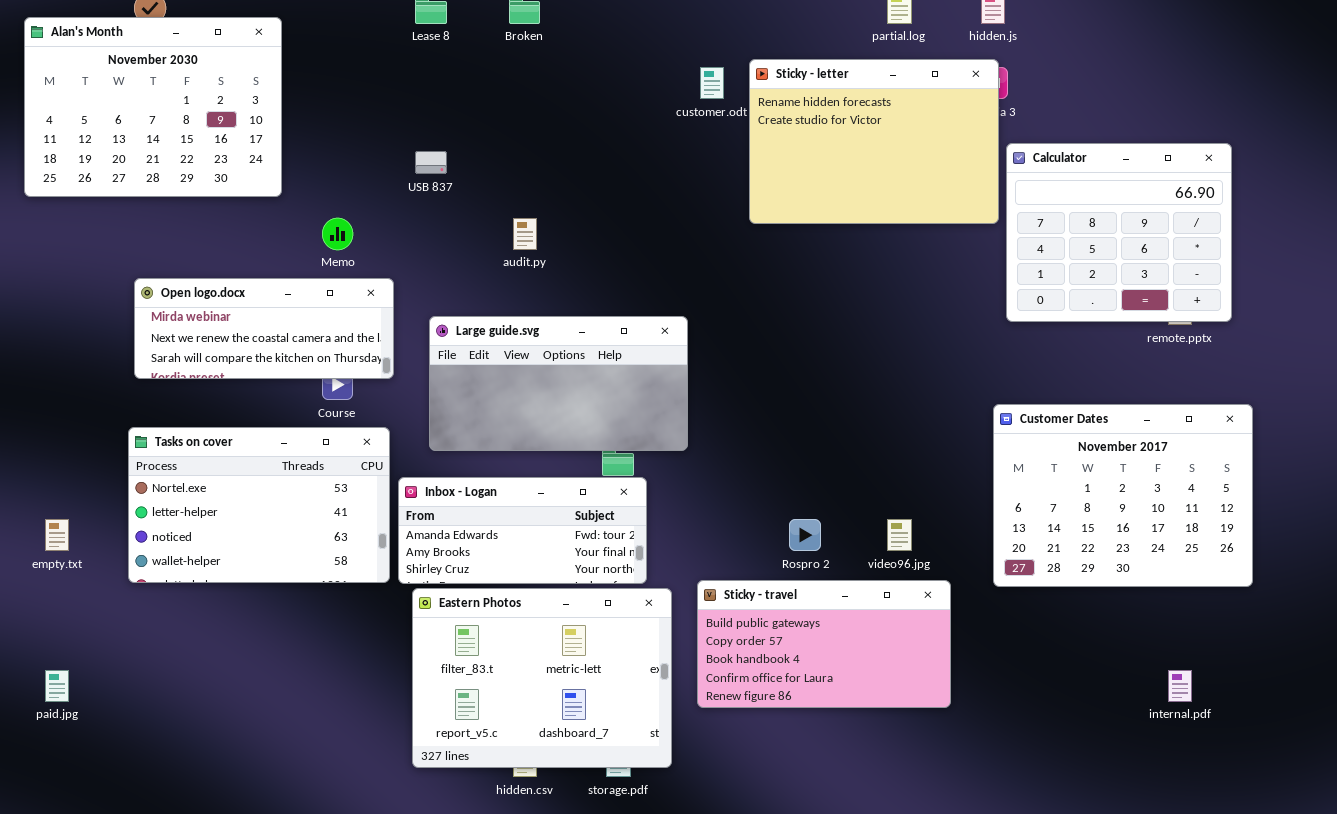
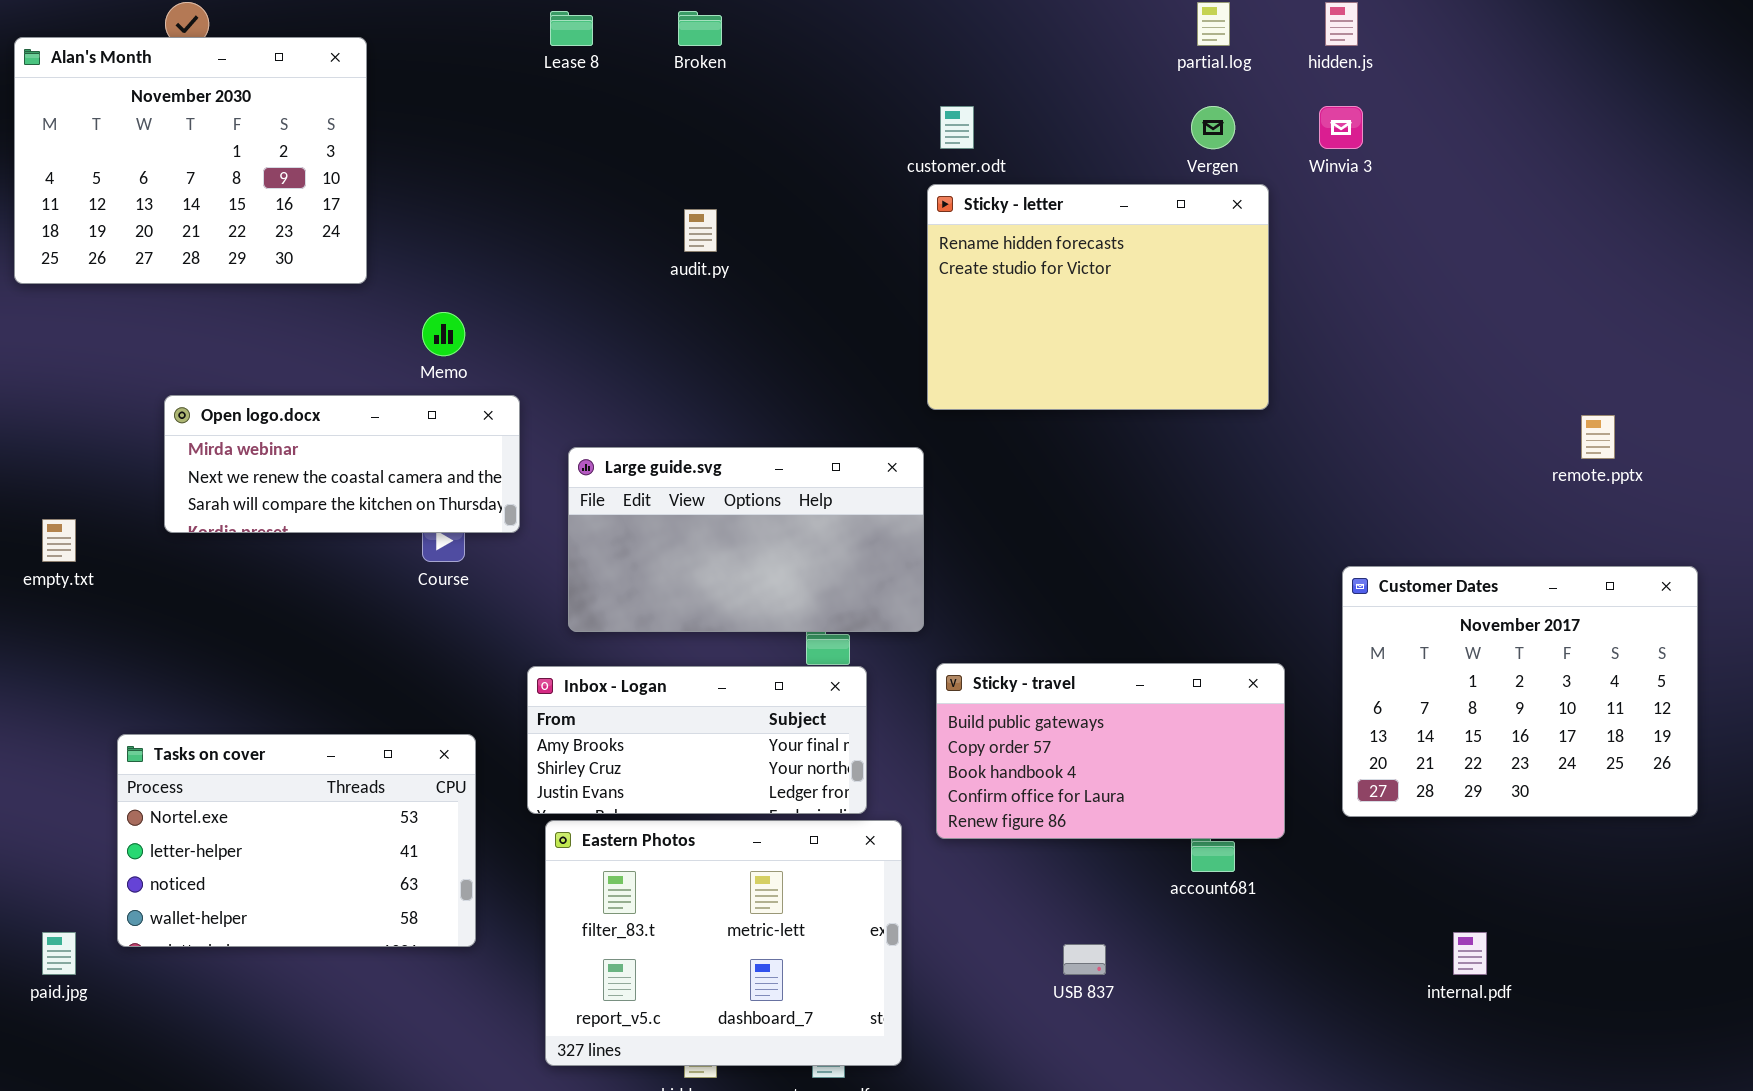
Sticky - letter: [749,59,999,224] -> [927,184,1269,410], moved
Calculator: [1006,143,1232,322] -> none, closed
USB 837: [415,151,447,174] -> [1063,944,1106,975], moved
audit.py: [513,218,537,250] -> [684,209,717,252], moved
Tasks on cover: [128,427,390,583] -> [117,734,476,947], moved
Inbox - Logan: [398,477,647,584] -> [527,666,867,814], scrolled down 1 row
empty.txt: [45,519,69,551] -> [42,519,76,562], moved
Sticky - travel: [697,580,951,708] -> [936,663,1285,839], moved
internal.pdf: [1168,670,1192,702] -> [1453,932,1487,975], moved

